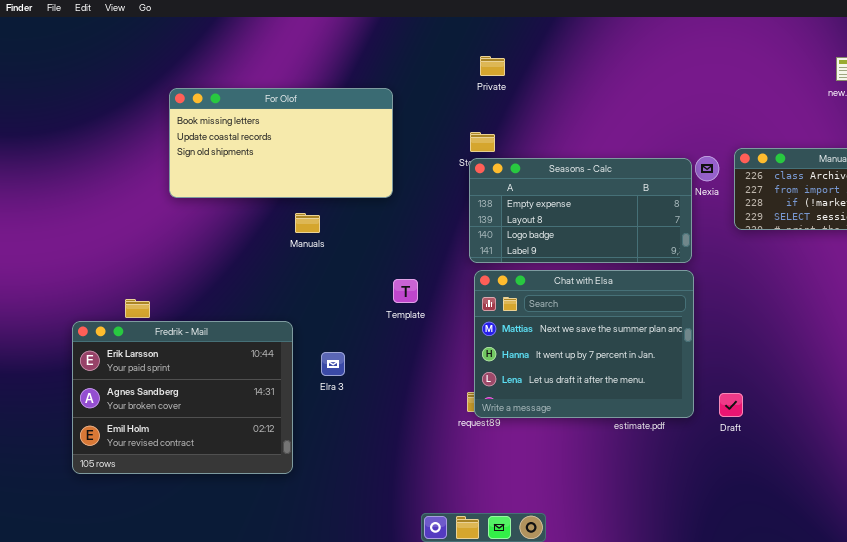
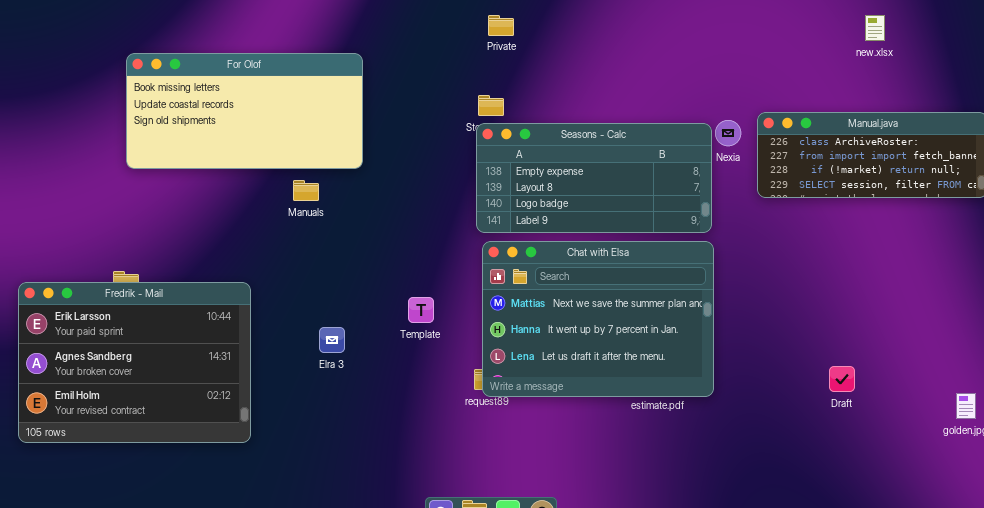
For Olof: [169,88,393,198] -> [126,53,363,169], moved
Template: [393,279,418,303] -> [408,297,434,323], moved
Fredrik - Mail: [72,321,293,474] -> [18,282,251,443], moved
Draft: [719,393,743,417] -> [829,366,855,392], moved

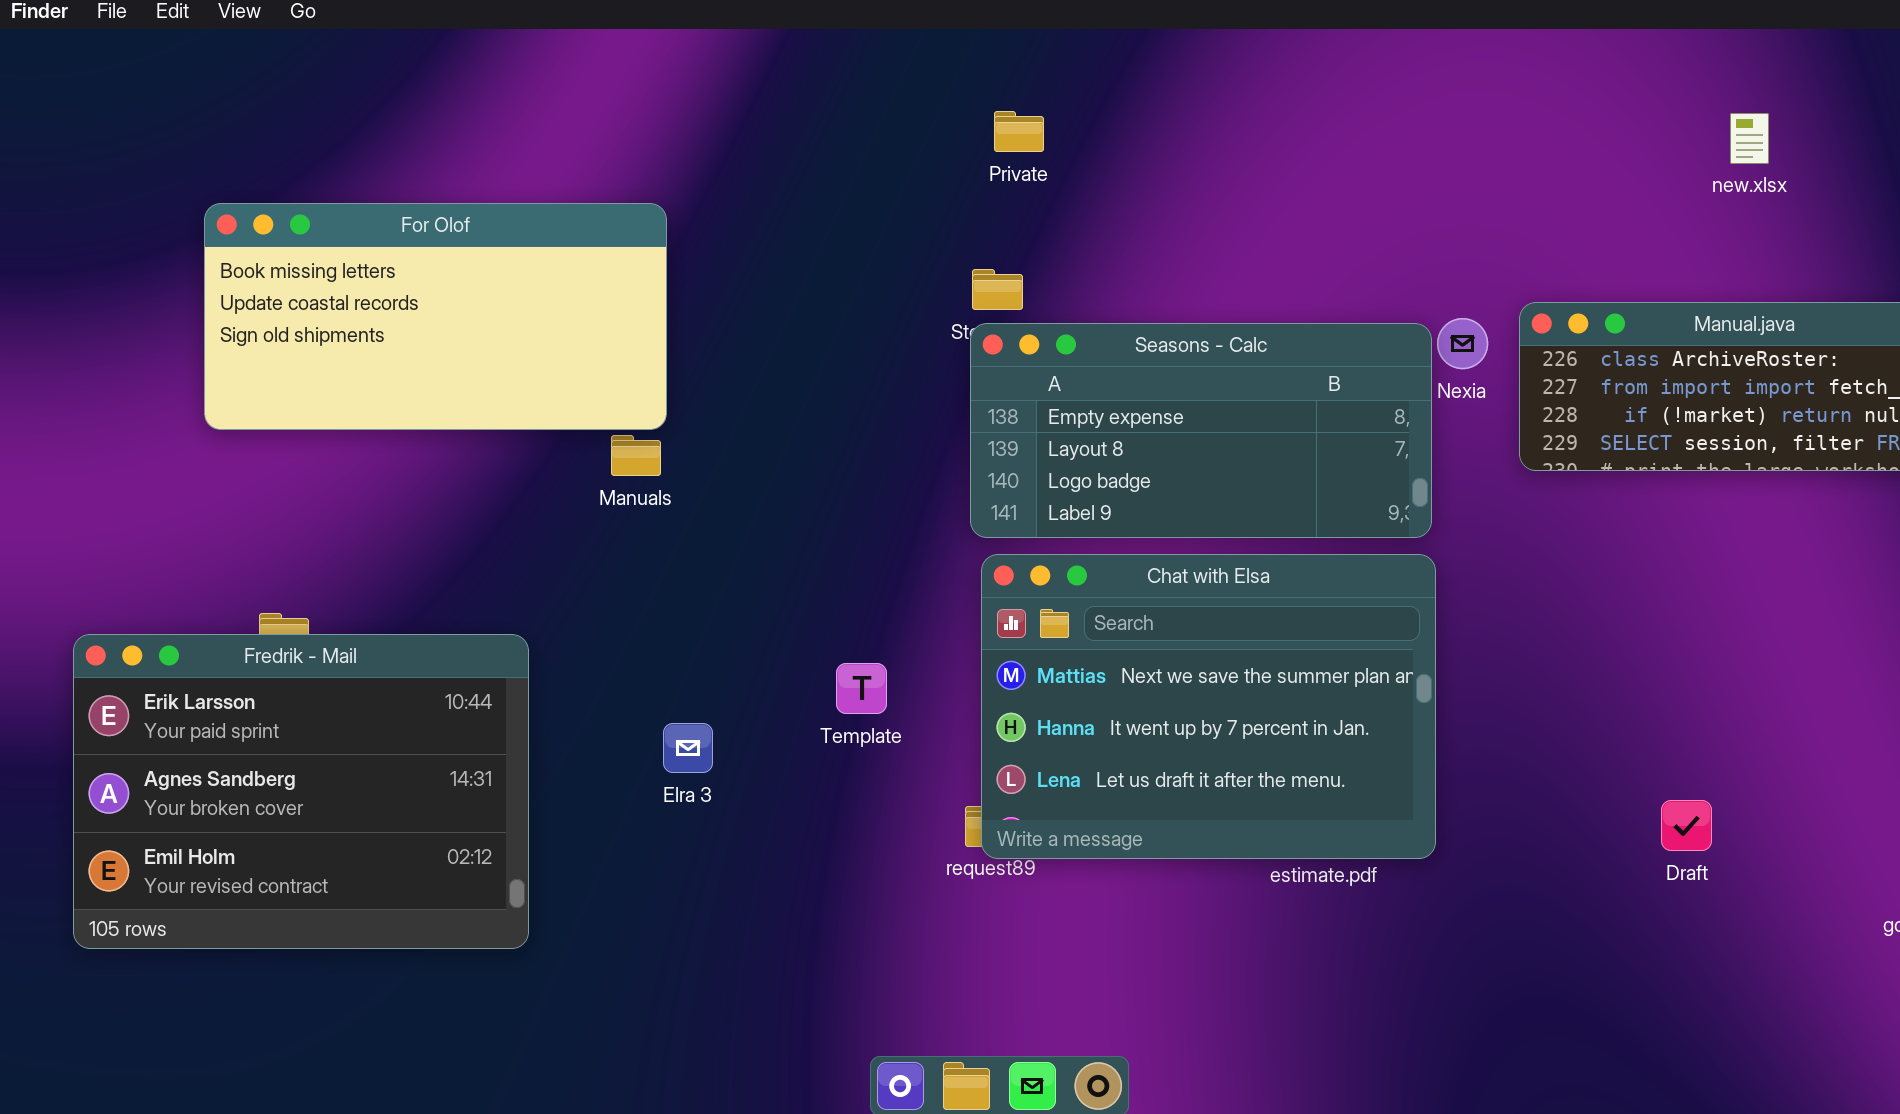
For Olof: [126,53,363,169] -> [204,203,667,430], moved

